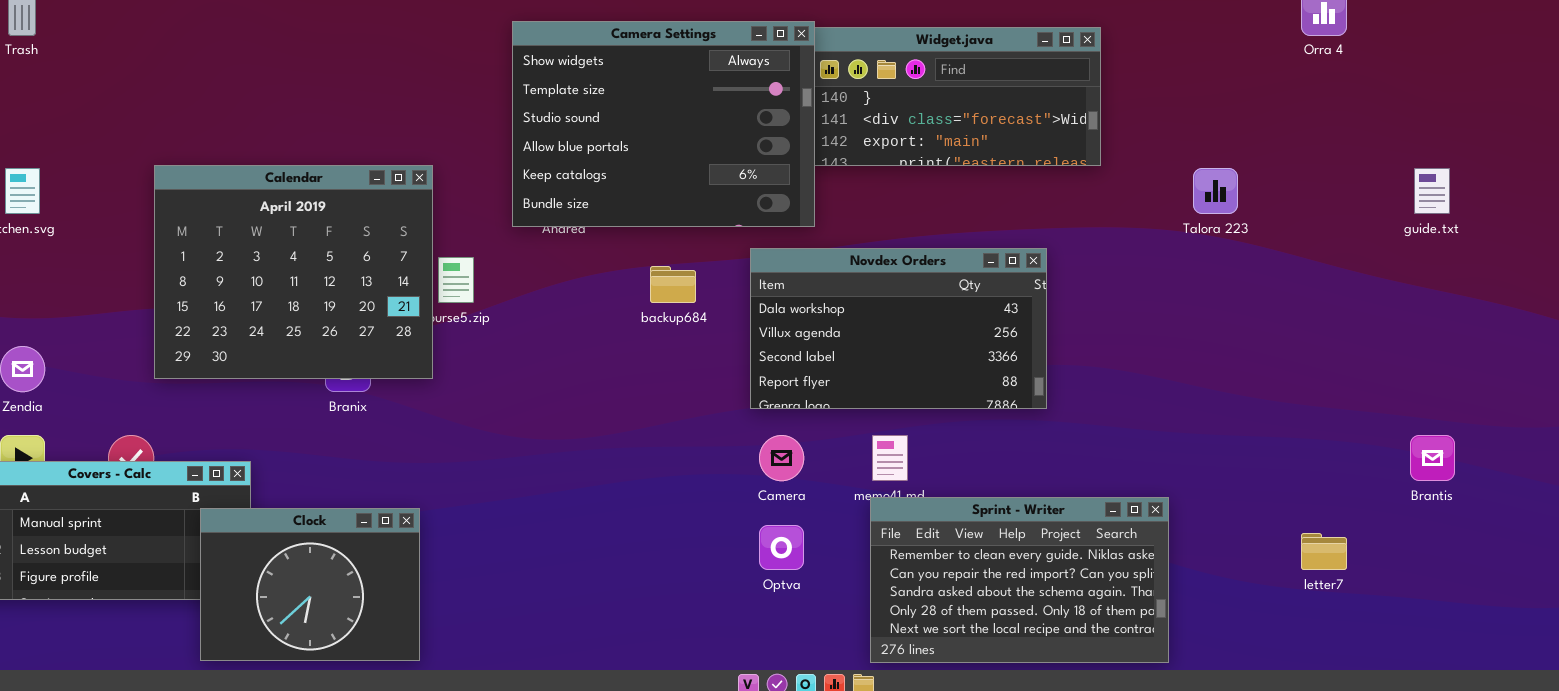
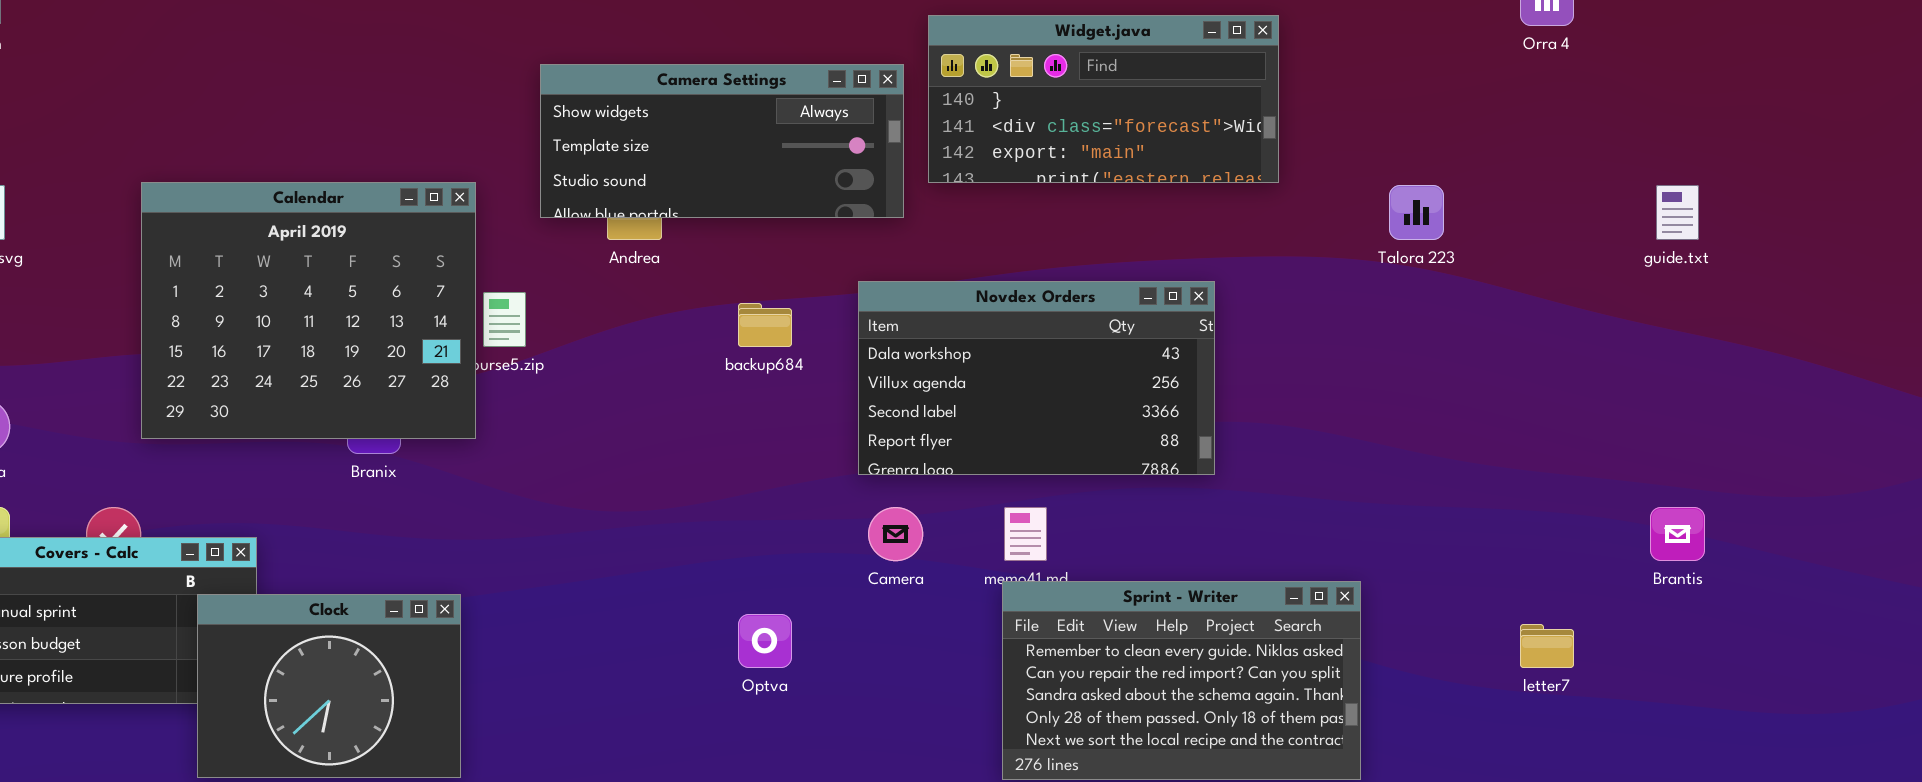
Camera Settings: [512,21,815,227] -> [540,64,904,218], moved, resized
Optva: [759,525,804,570] -> [738,614,792,668], moved

